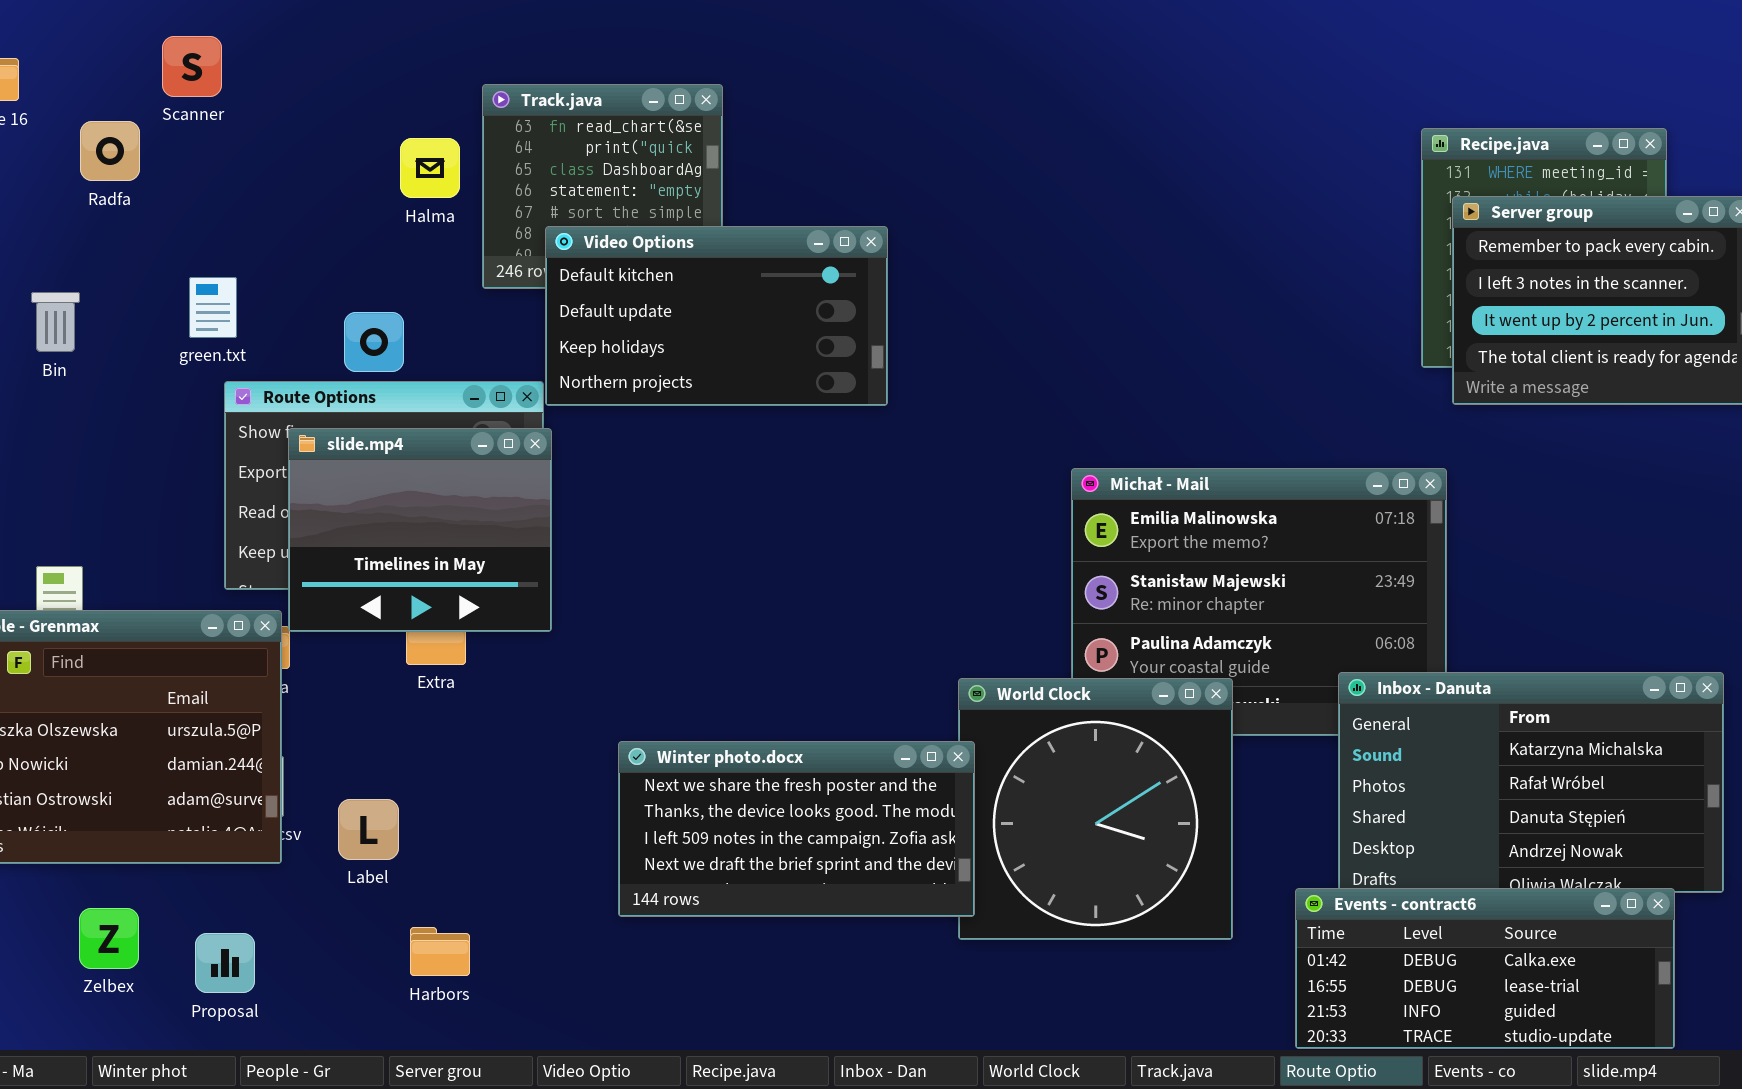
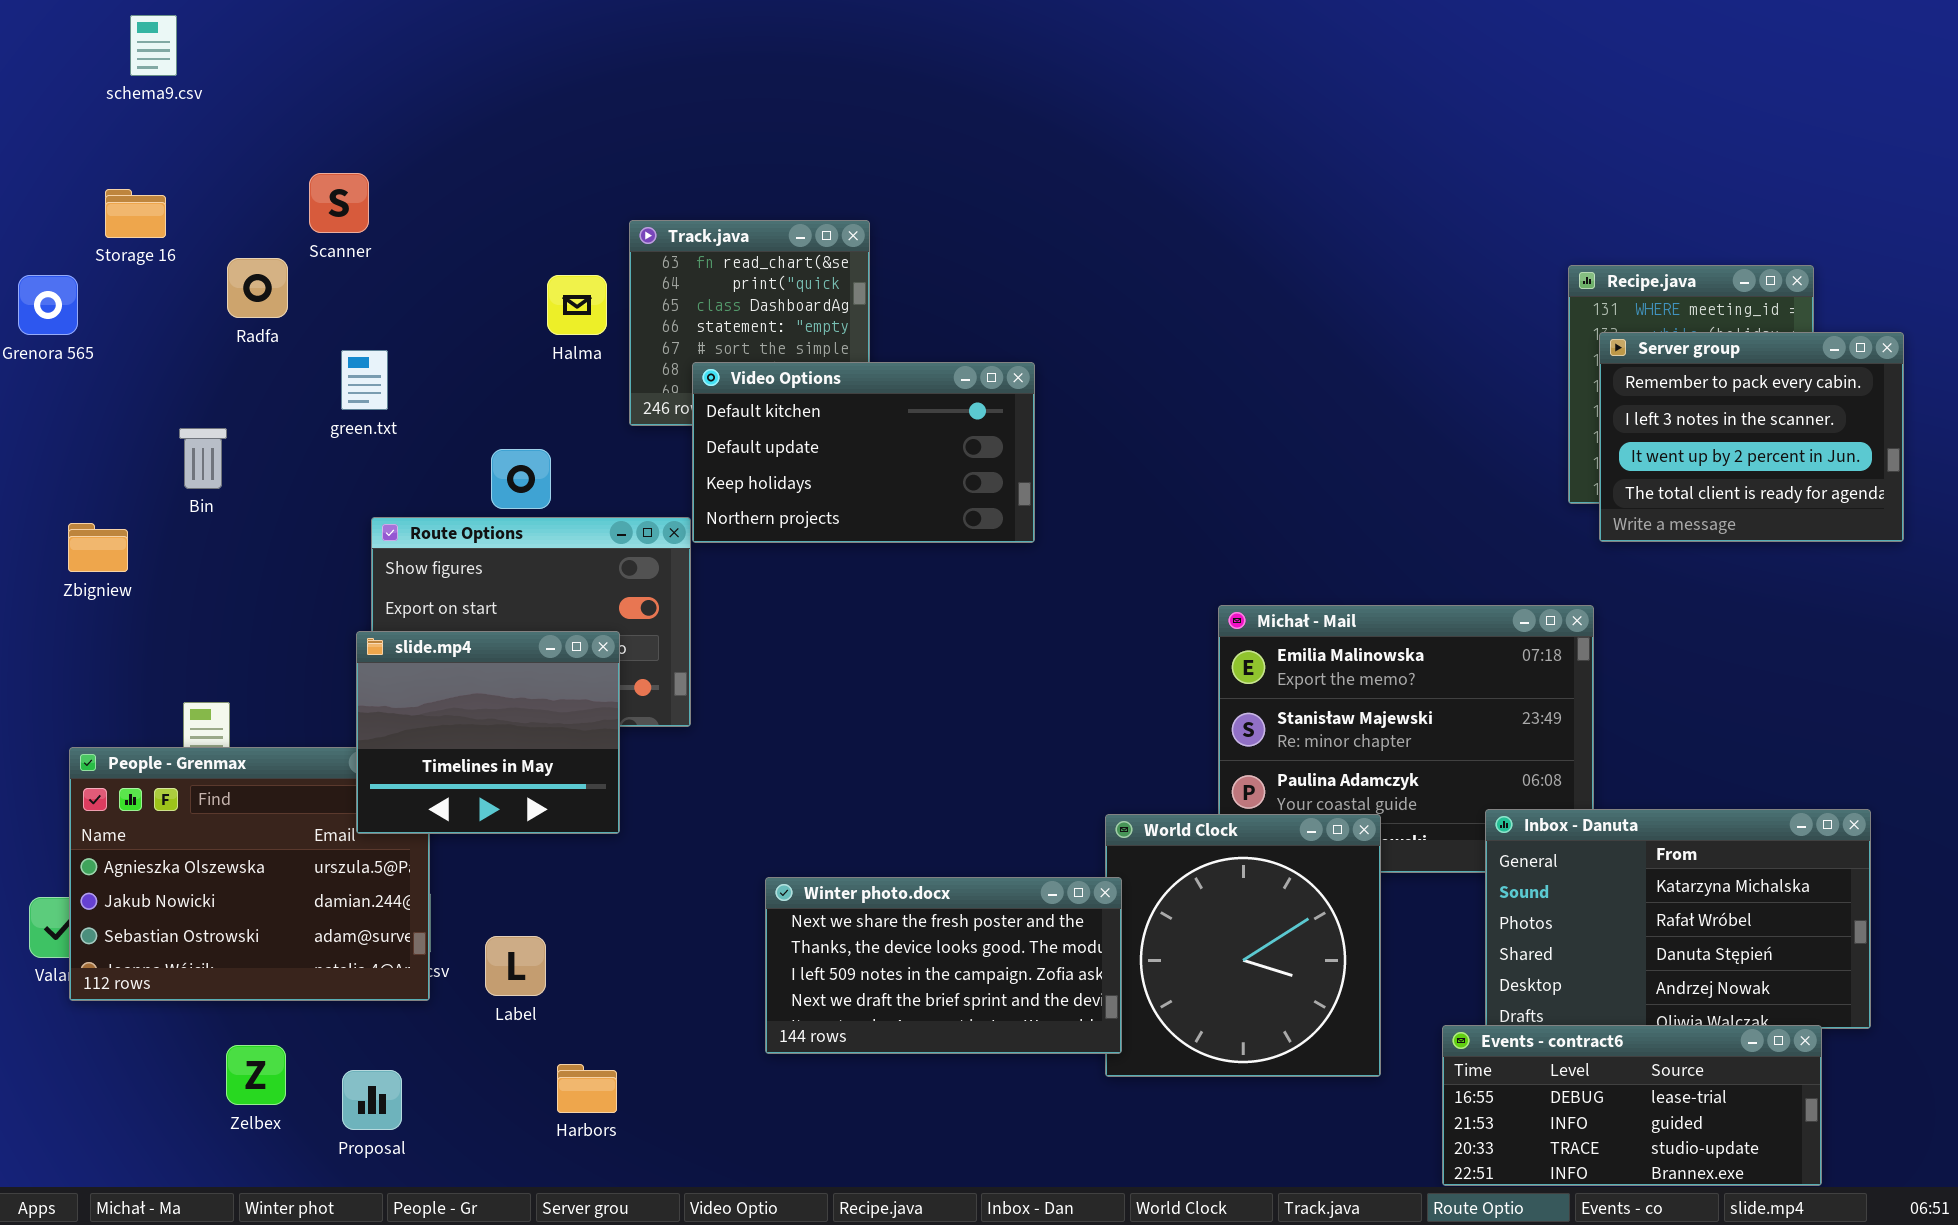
green.txt: [189,277,237,338] -> [341,350,388,410], moved
slide.mp4: [288,428,552,632] -> [356,631,620,834], moved
Events - contract6: [1295,888,1675,1049] -> [1442,1025,1822,1186], scrolled down 1 row

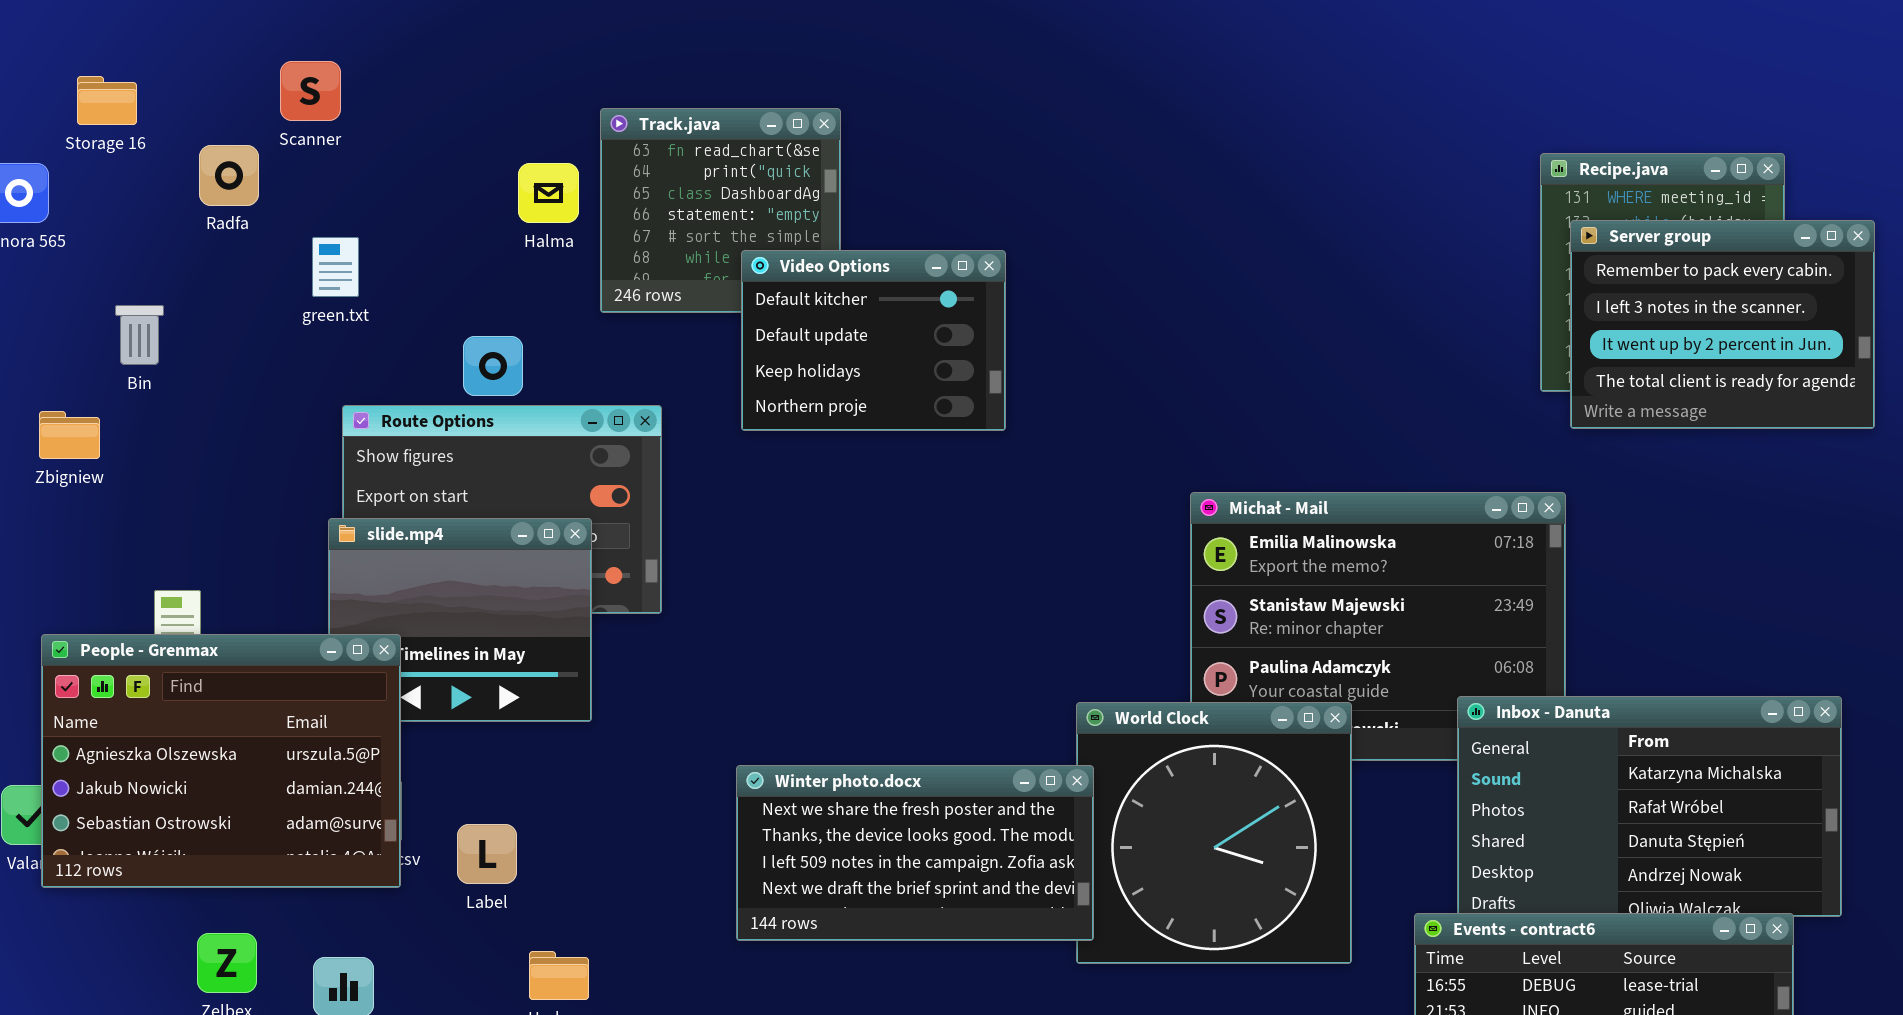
Video Options: [692,362,1035,543] -> [741,250,1006,431], resized
Bin: [179,428,227,489] -> [115,305,164,365], moved
People - Grenmax: [69,747,430,1001] -> [41,634,401,888], raised

